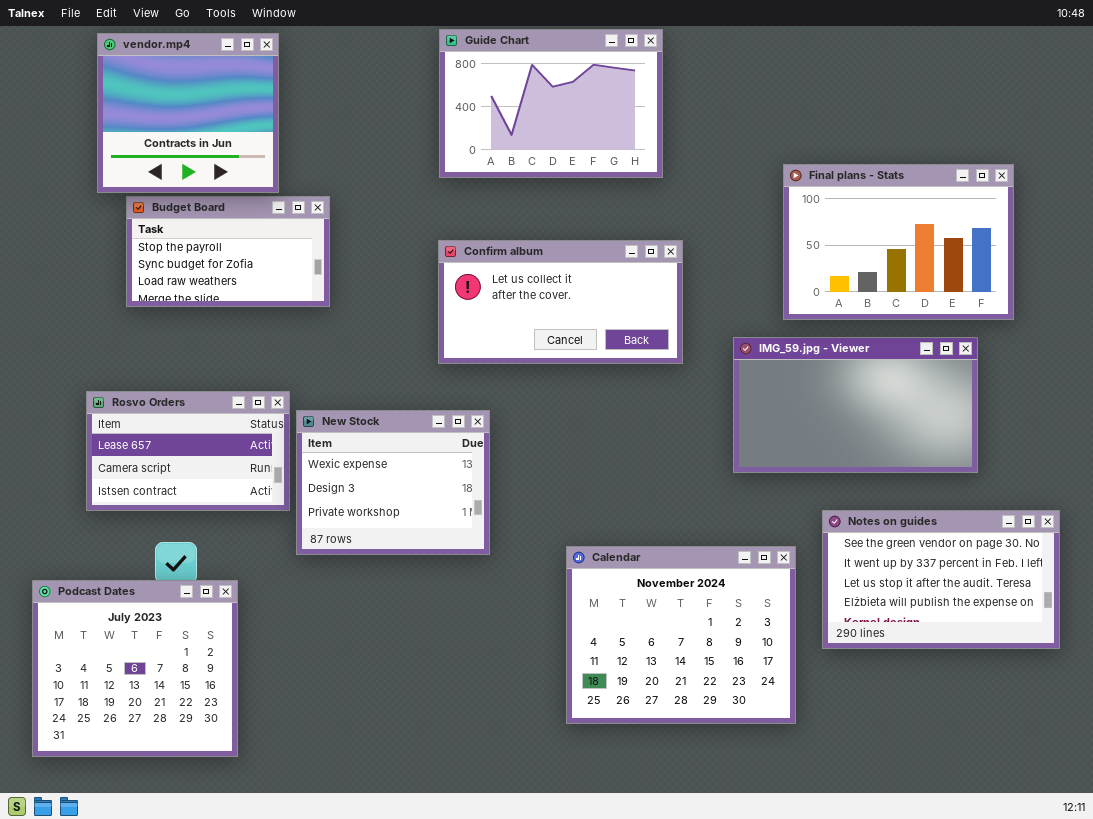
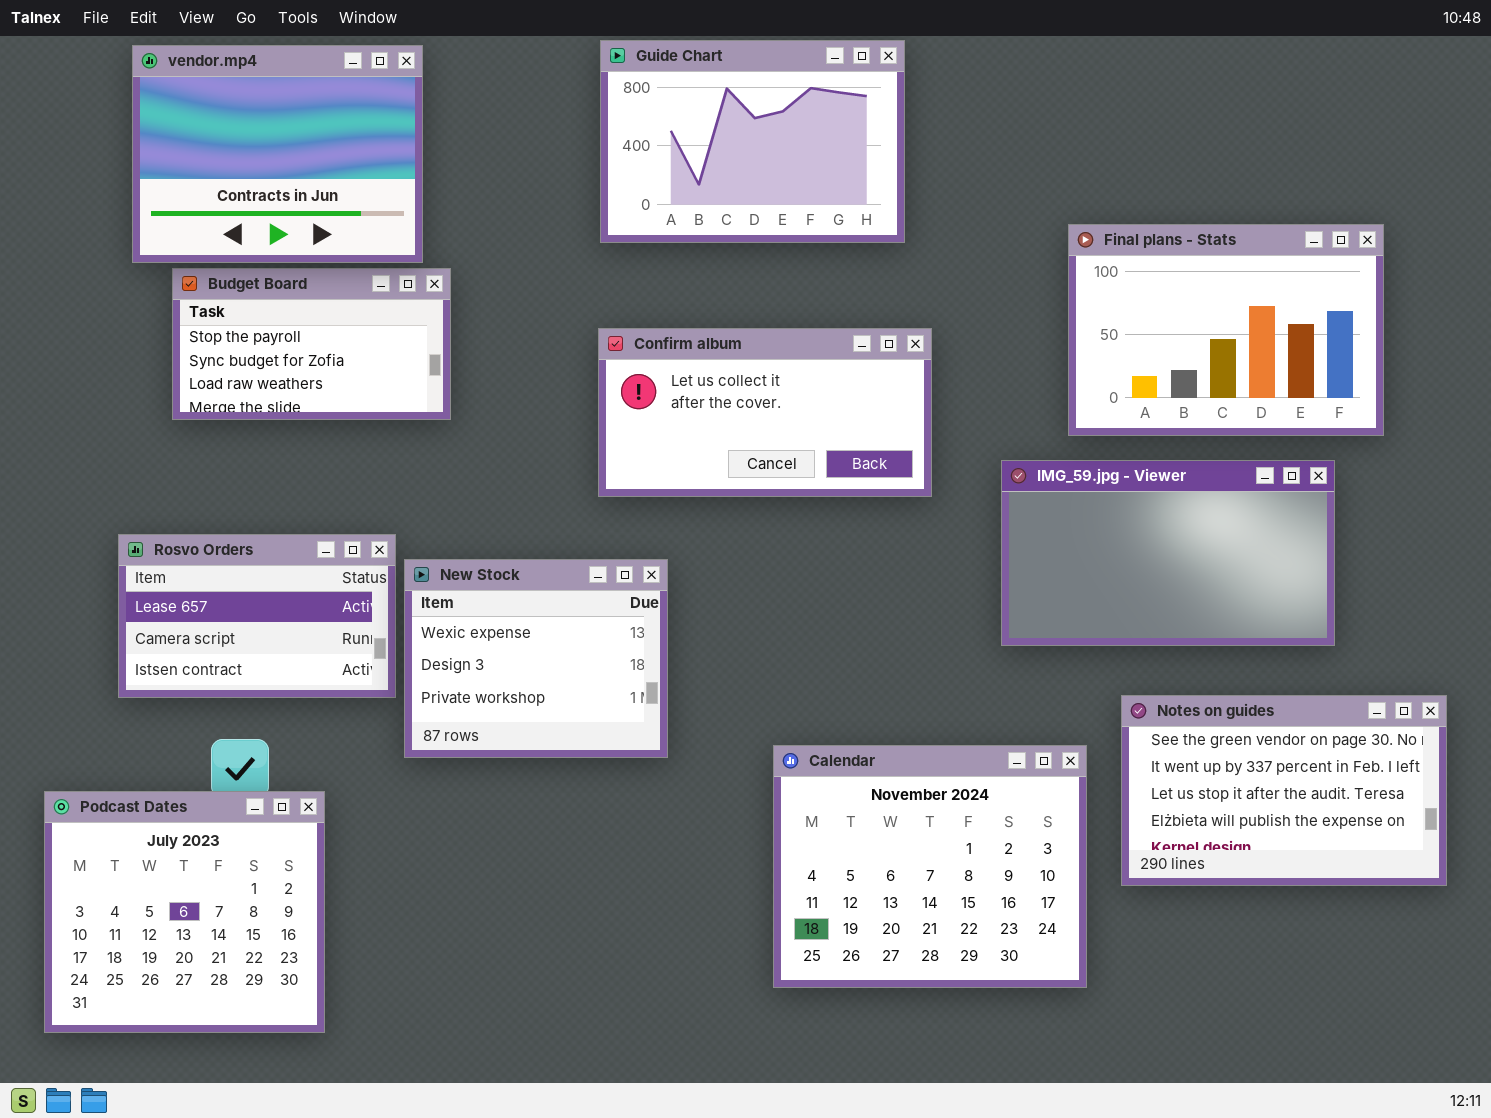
vendor.mp4: [97,33,279,193] -> [132,45,423,263], resized

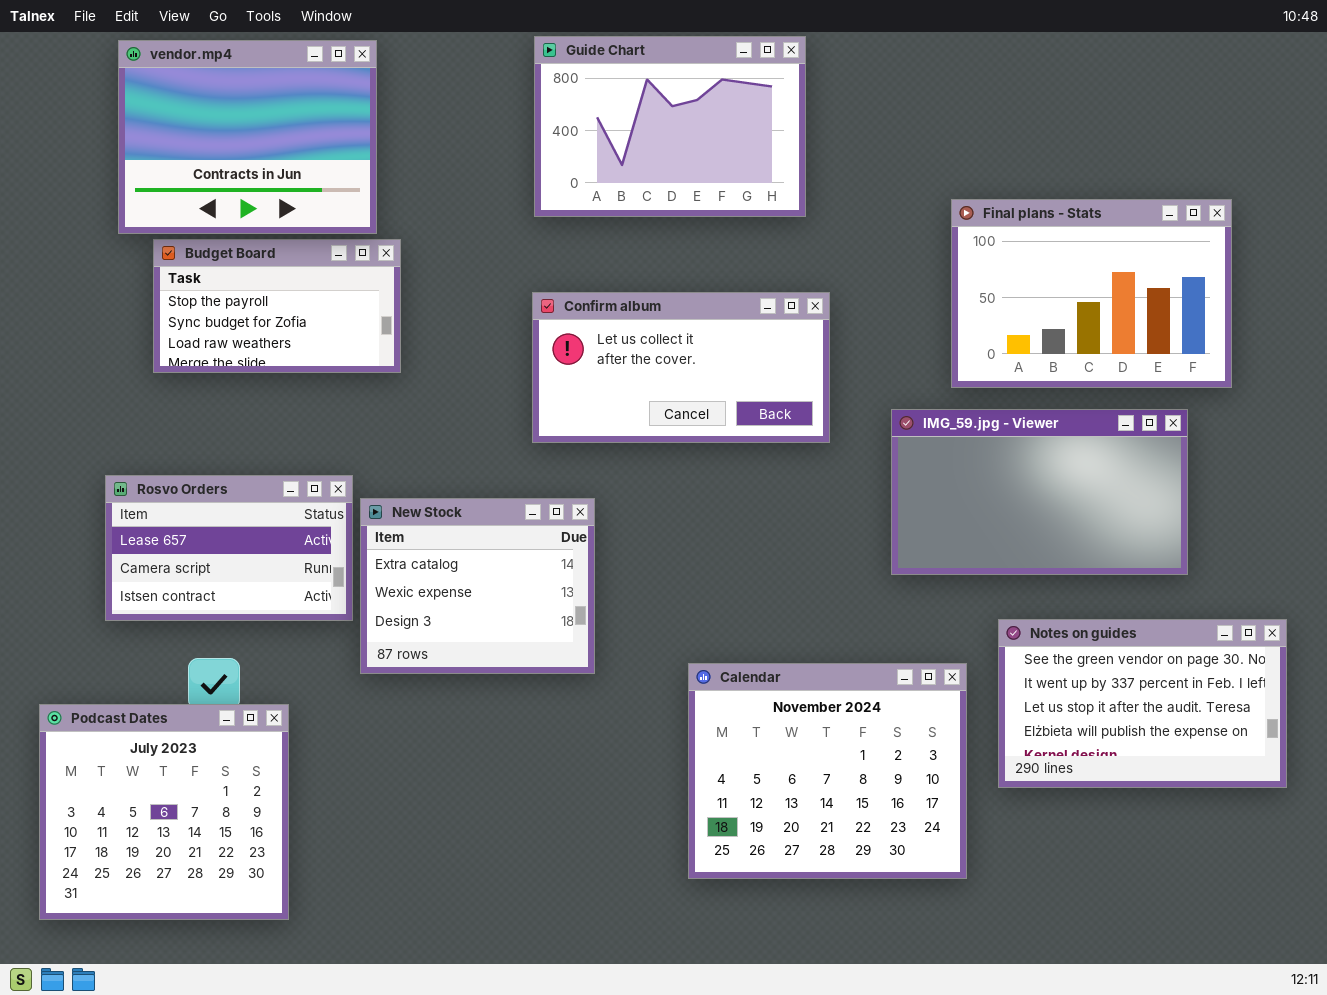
New Stock: [404,559,668,758] -> [360,498,595,674], scrolled up 1 row

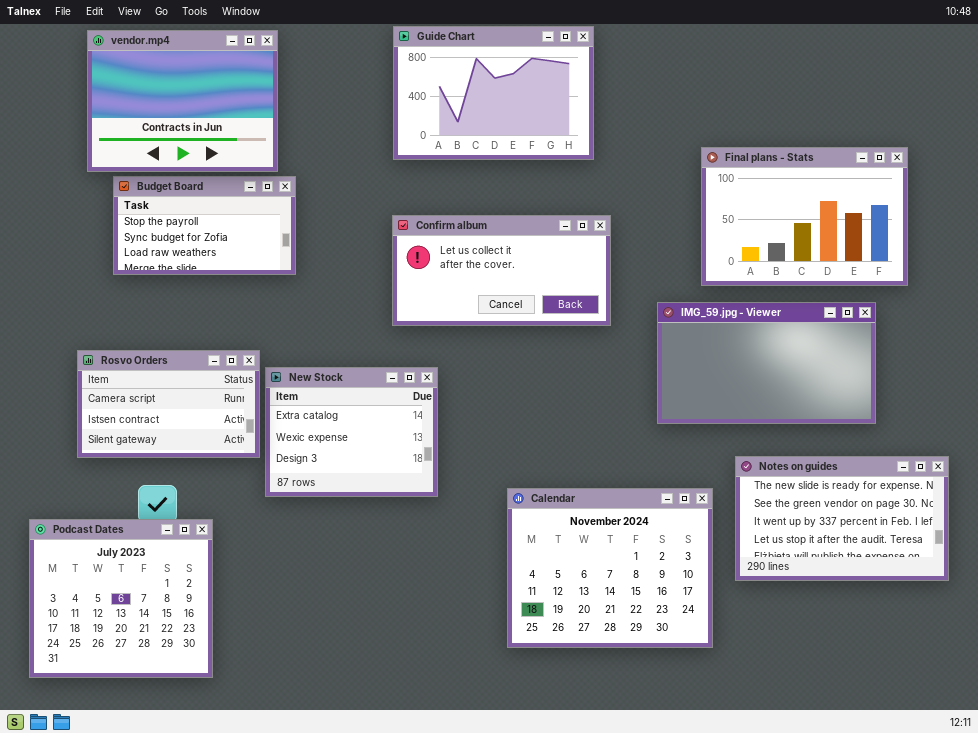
Rosvo Orders: [105,475,353,621] -> [77,350,260,458], scrolled down 1 row
Notes on guides: [998,619,1287,788] -> [735,456,949,581], scrolled up 1 row

